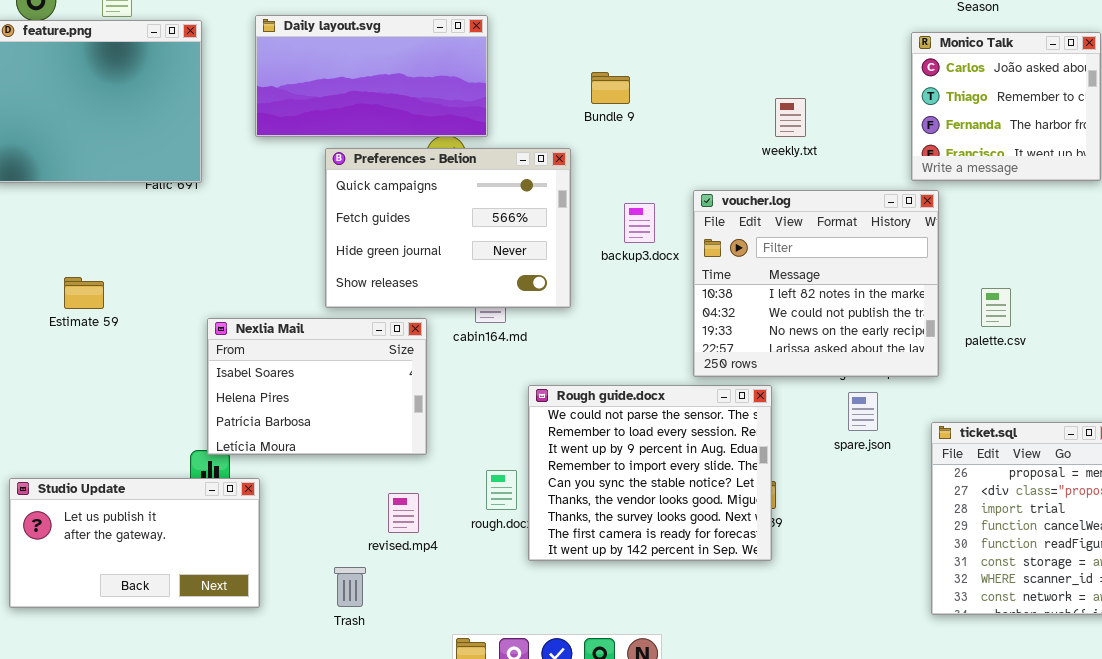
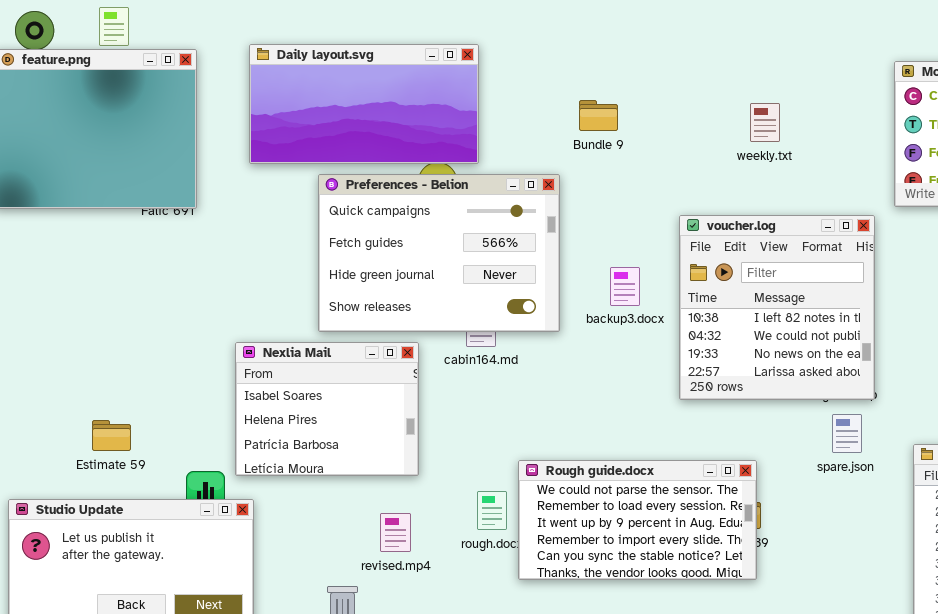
weekly.txt: [775,98,806,137] -> [750,103,780,142], moved
voucher.log: [693,190,939,377] -> [679,215,875,400], resized
backup3.docx: [624,203,655,243] -> [610,267,640,306], moved
Estimate 59: [64,277,104,309] -> [92,420,131,451], moved
Nexlia Mail: [207,318,427,455] -> [235,342,419,476], resized
Rough guide.docx: [528,385,772,561] -> [518,460,757,580], resized

